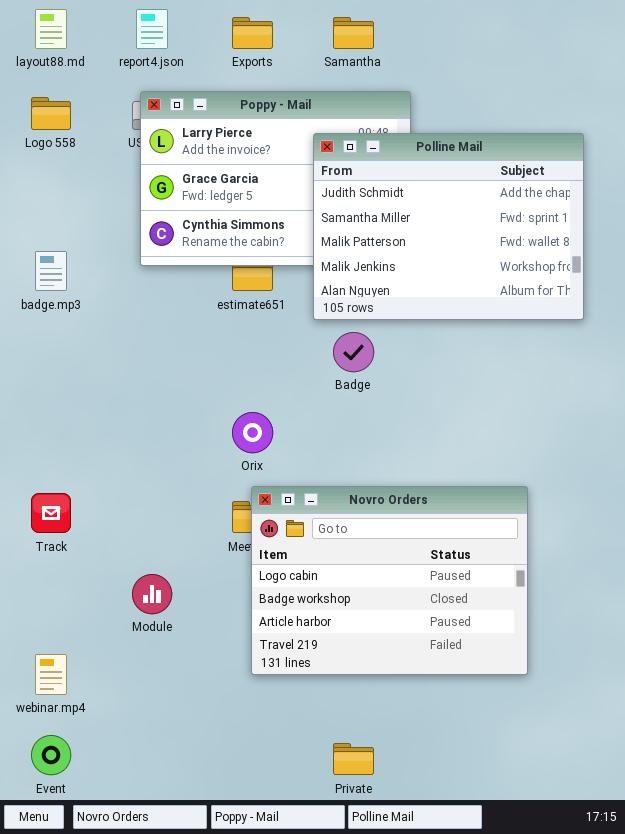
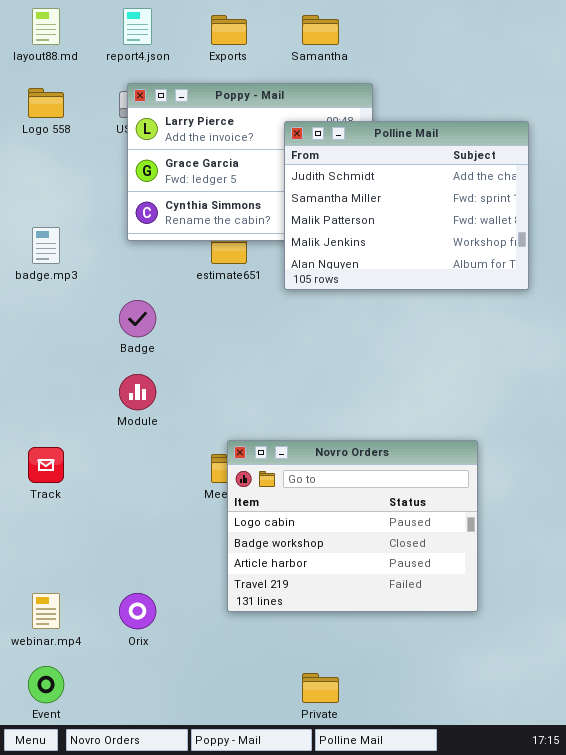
Badge: [333,332,374,372] -> [119,300,156,337], moved
Orix: [232,412,273,453] -> [119,593,156,629], moved
Module: [132,574,172,614] -> [119,374,156,410], moved

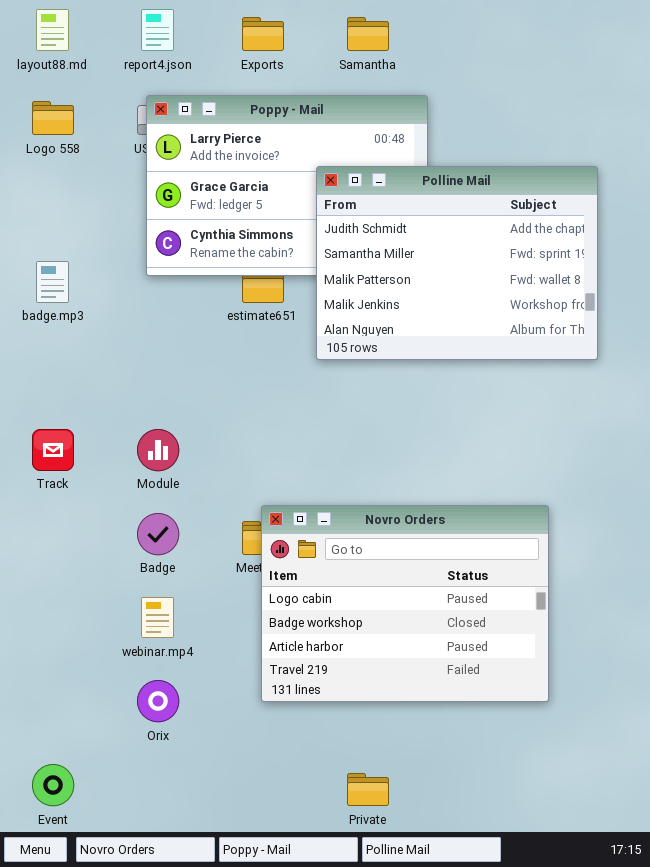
Polline Mail: [284,121,529,290] -> [316,166,598,360], moved
Badge: [119,300,156,337] -> [137,513,179,555], moved
Track: [28,447,64,483] -> [32,429,74,471], moved
webinar.mp4: [32,593,60,629] -> [141,597,174,638], moved

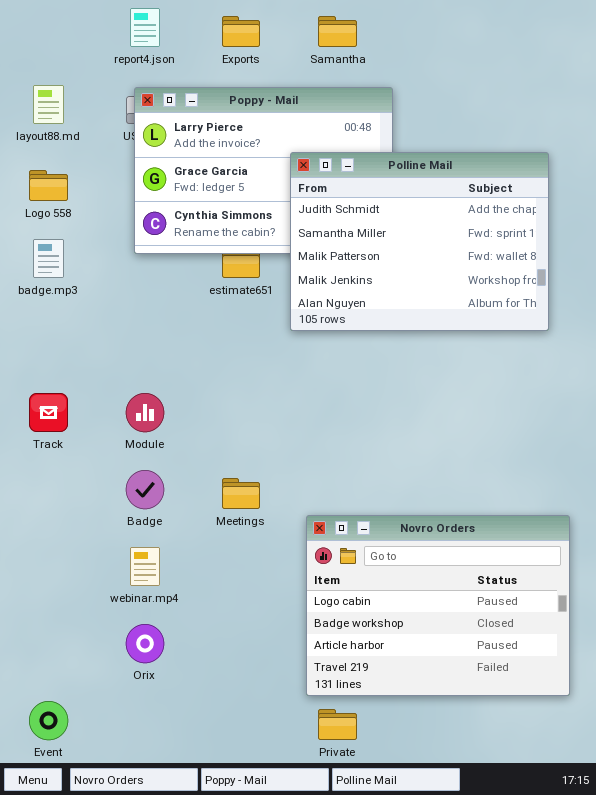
layout88.md: [36,9,69,51] -> [33,85,64,124], moved
Logo 558: [32,101,74,135] -> [29,170,68,201], moved
Novro Orders: [261,505,549,702] -> [306,515,570,696], moved

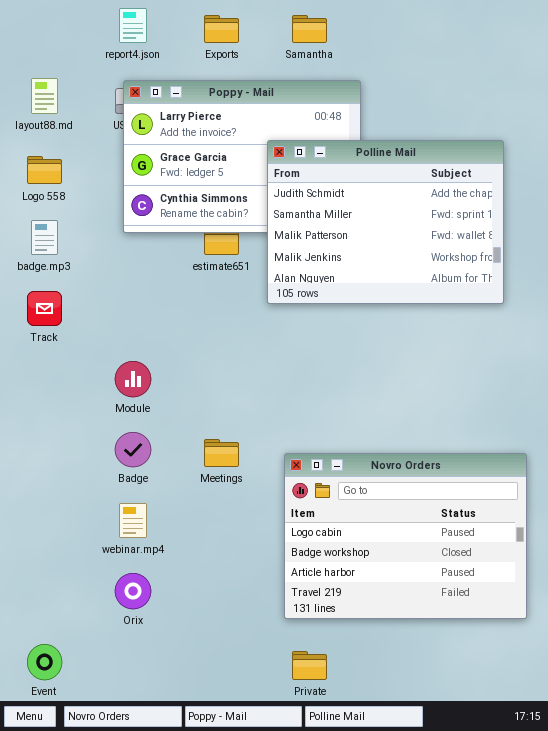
Track: [29,393,68,432] -> [27,291,62,326], moved
Novro Orders: [306,515,570,696] -> [284,453,527,619], moved

